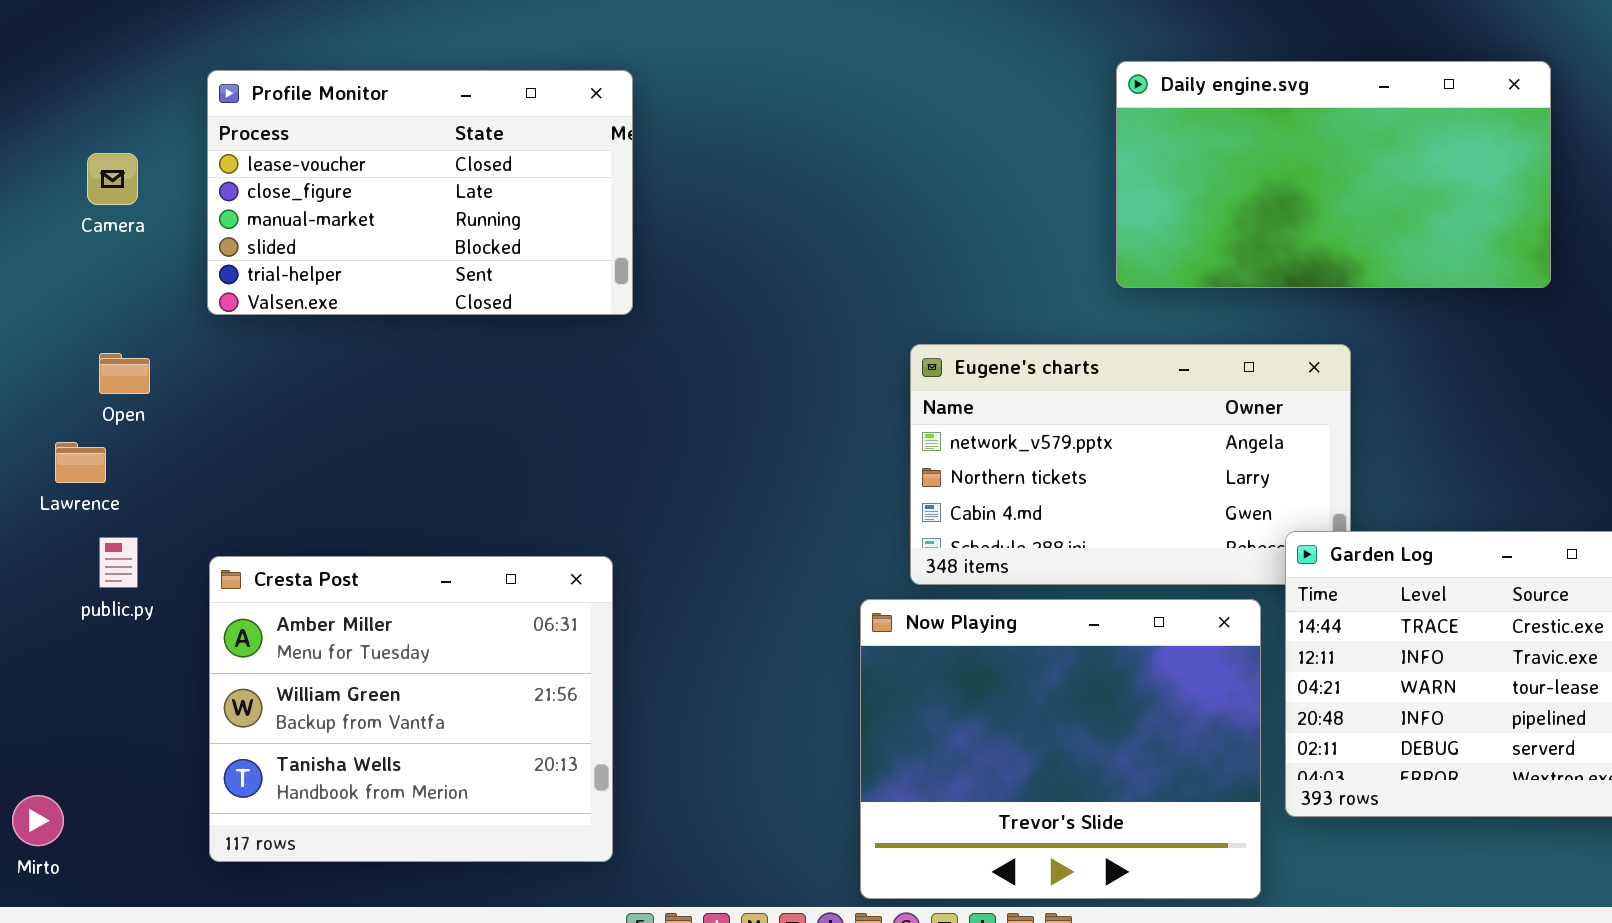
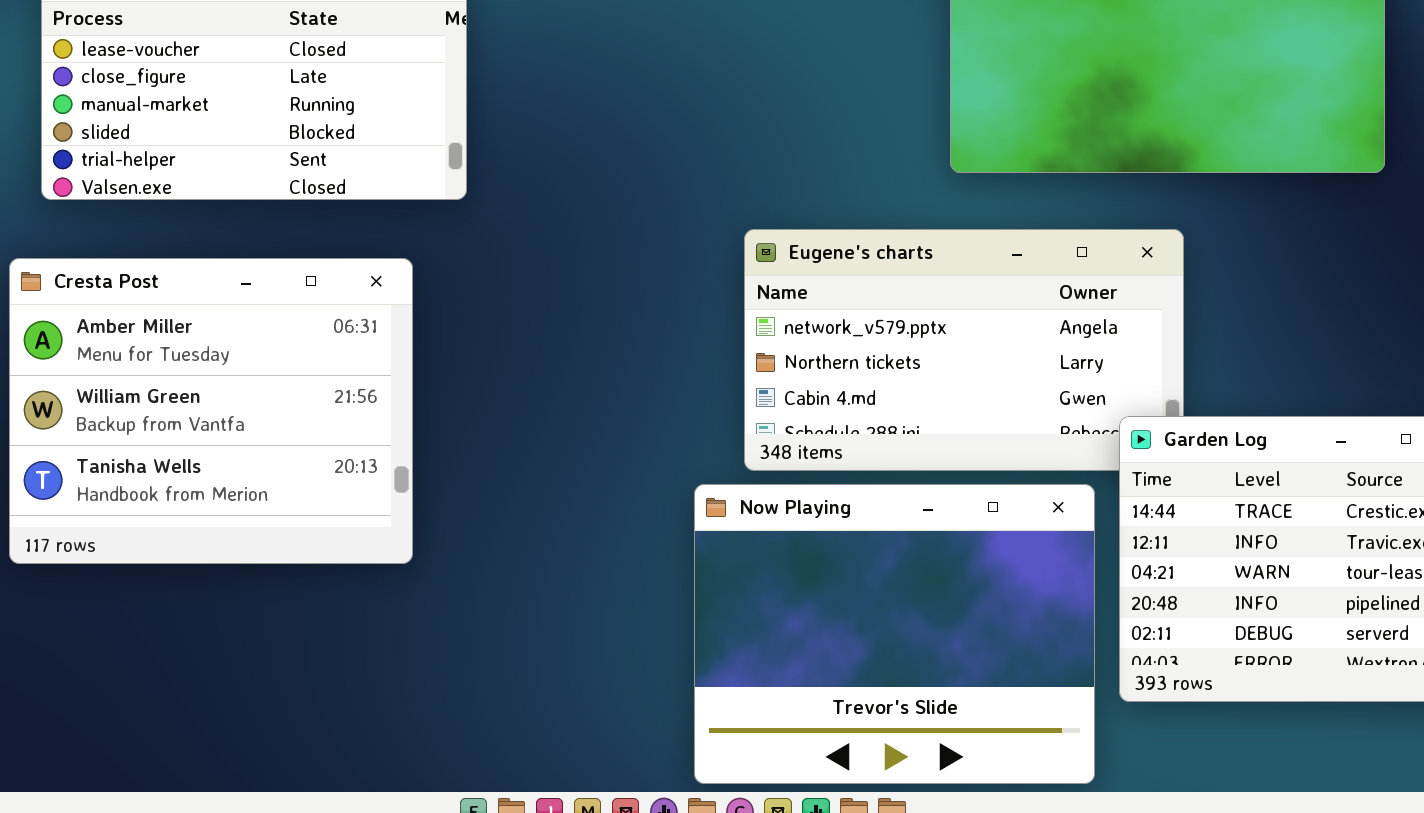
Cresta Post: [209,556,613,862] -> [9,258,413,564], moved

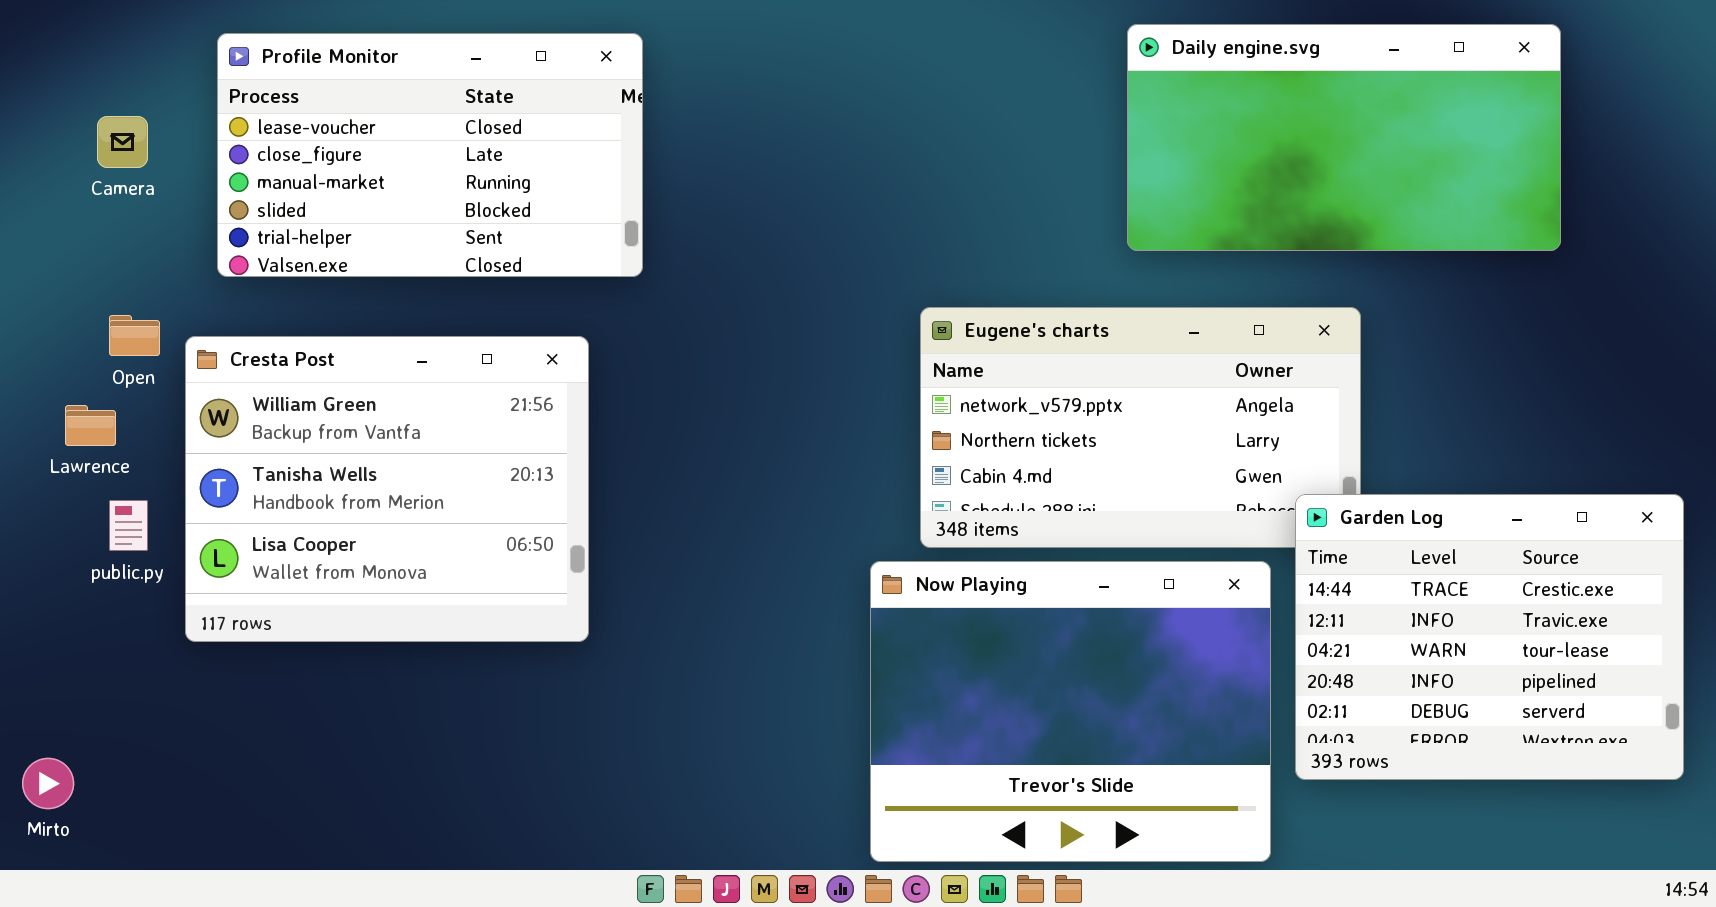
Cresta Post: [9,258,413,564] -> [185,336,589,642], scrolled down 1 row

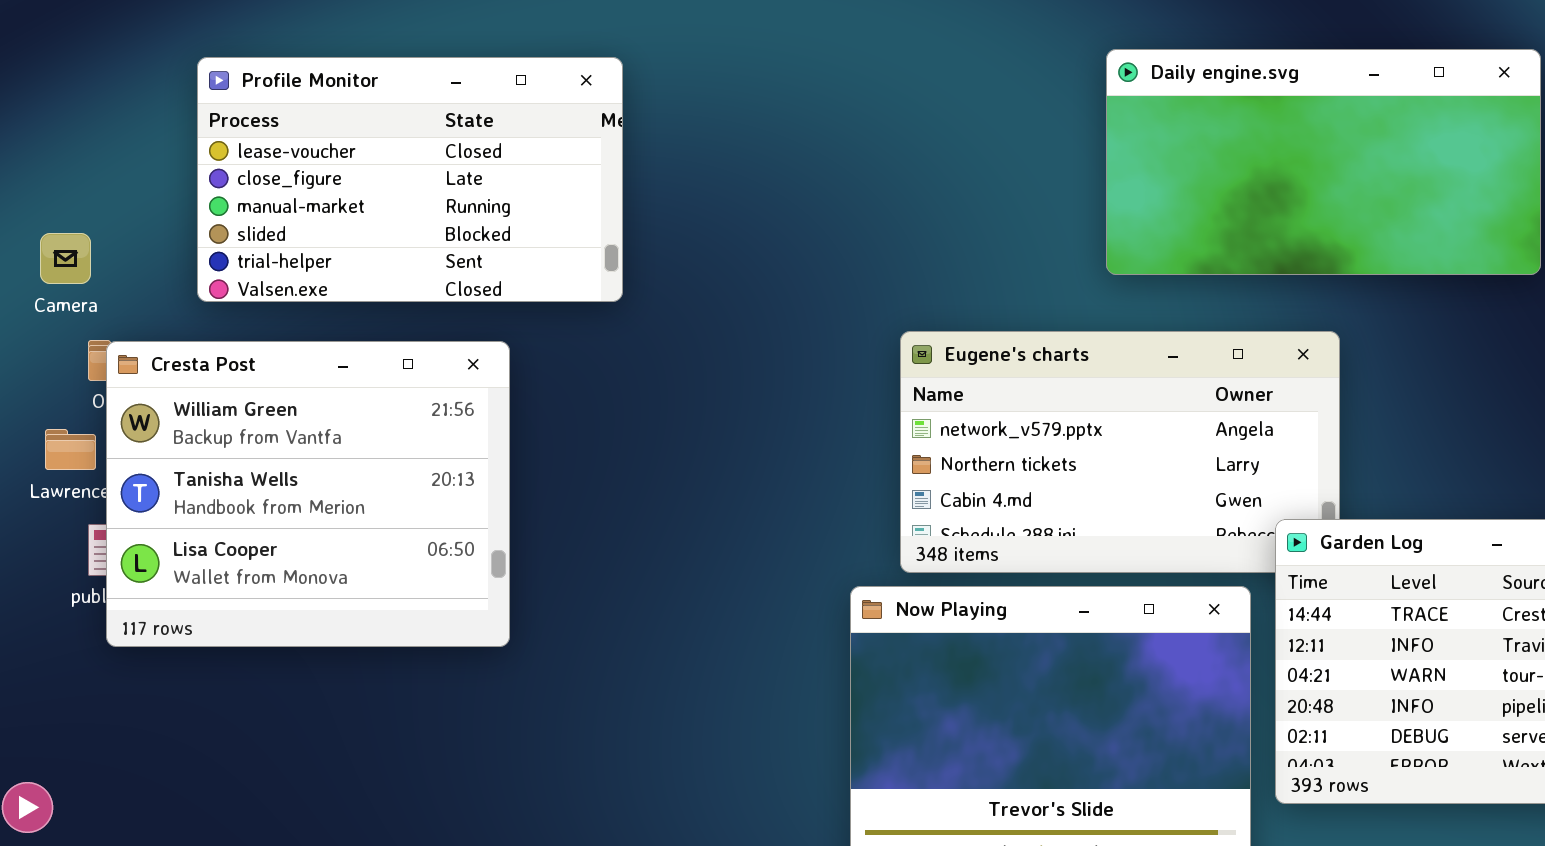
Camera: [97,116,148,168] -> [40,233,91,284], moved
Cresta Post: [185,336,589,642] -> [106,341,510,647], moved

